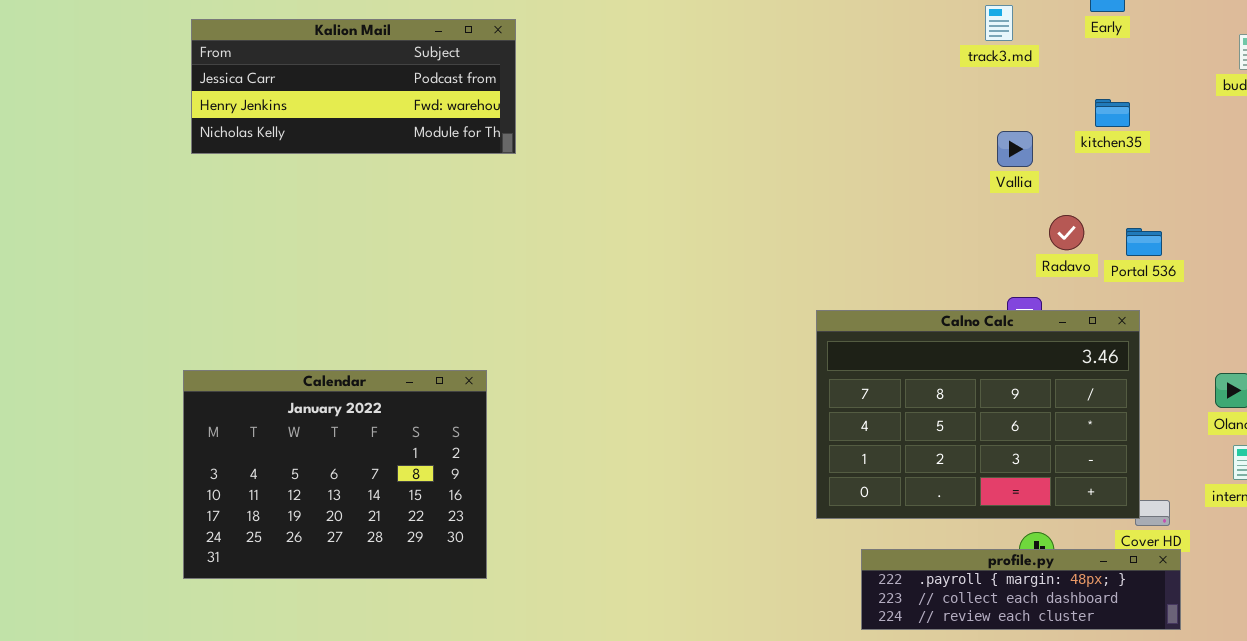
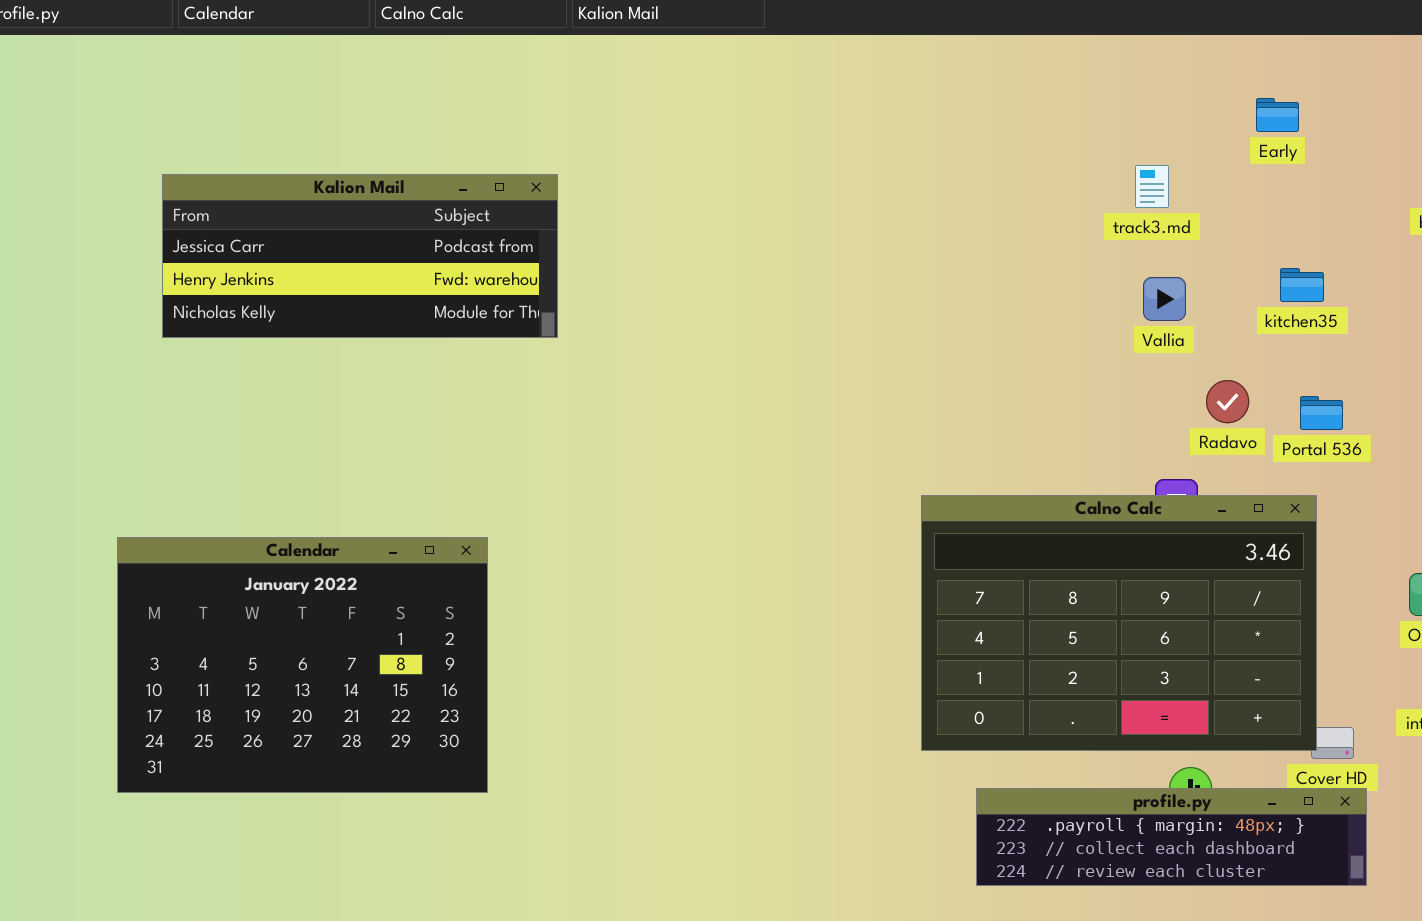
track3.md: [985,5,1013,41] -> [1135,165,1169,208], moved
Kalion Mail: [191,19,516,154] -> [162,174,558,338], moved
kitchen35: [1095,99,1130,127] -> [1280,268,1324,302], moved
Calendar: [183,370,487,579] -> [117,537,488,793], moved

